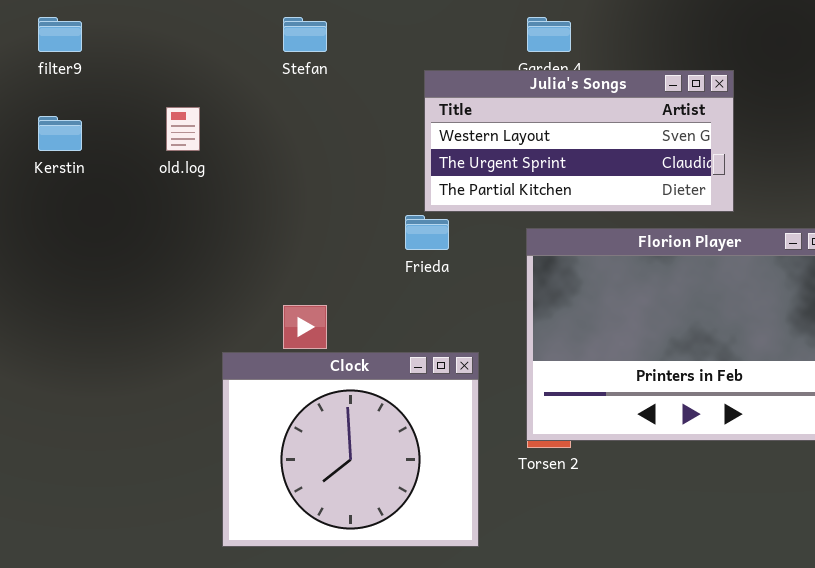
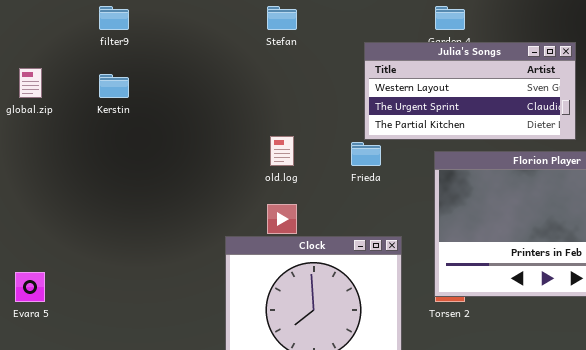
old.log: [166,107,200,151] -> [270,136,294,166], moved

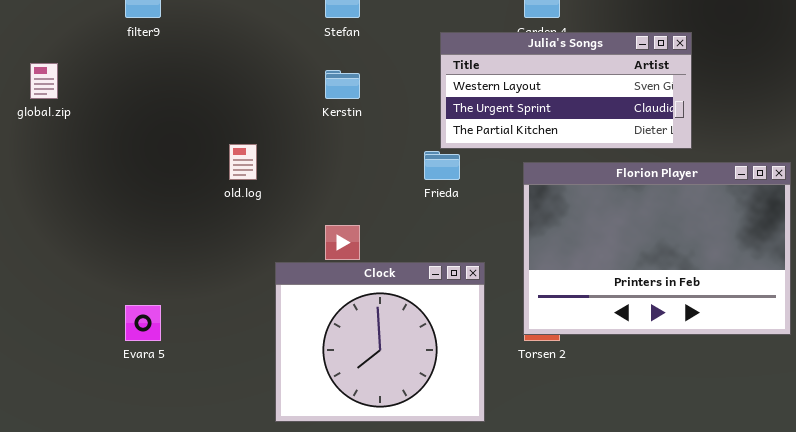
Kerstin: [99,74,129,98] -> [325,70,360,99], moved
old.log: [270,136,294,166] -> [229,144,257,180], moved
Evara 5: [15,272,45,302] -> [125,305,161,341], moved

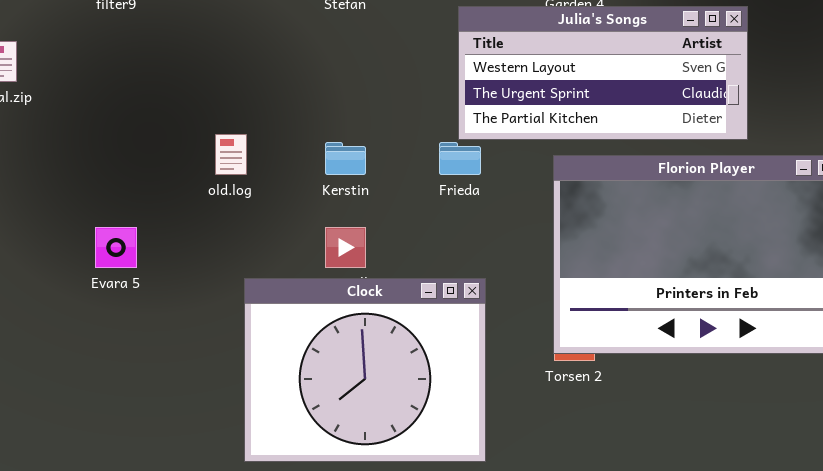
Kerstin: [325,70,360,99] -> [325,142,366,175], moved
Clock: [275,262,485,422] -> [244,278,486,462], moved
Evara 5: [125,305,161,341] -> [95,227,137,268], moved

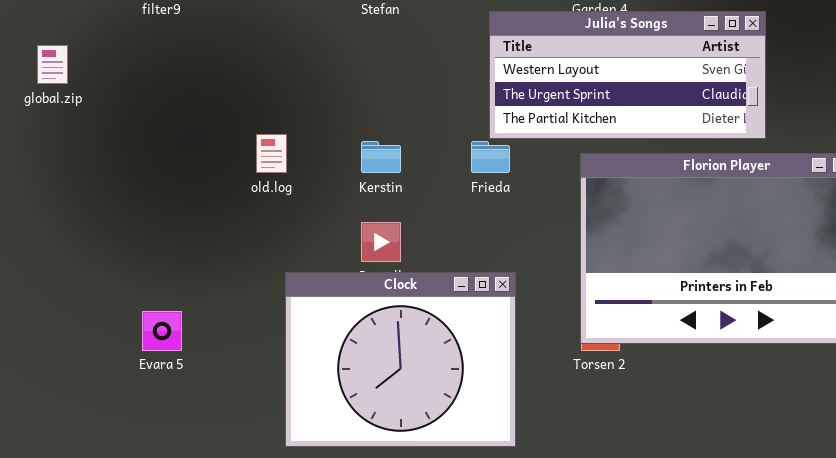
Evara 5: [95,227,137,268] -> [142,311,182,351], moved

